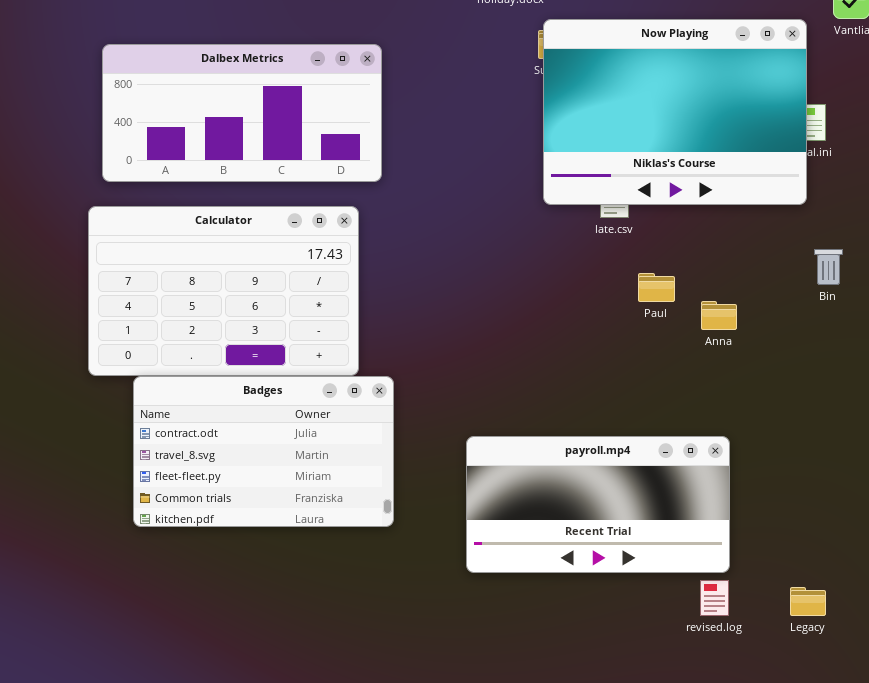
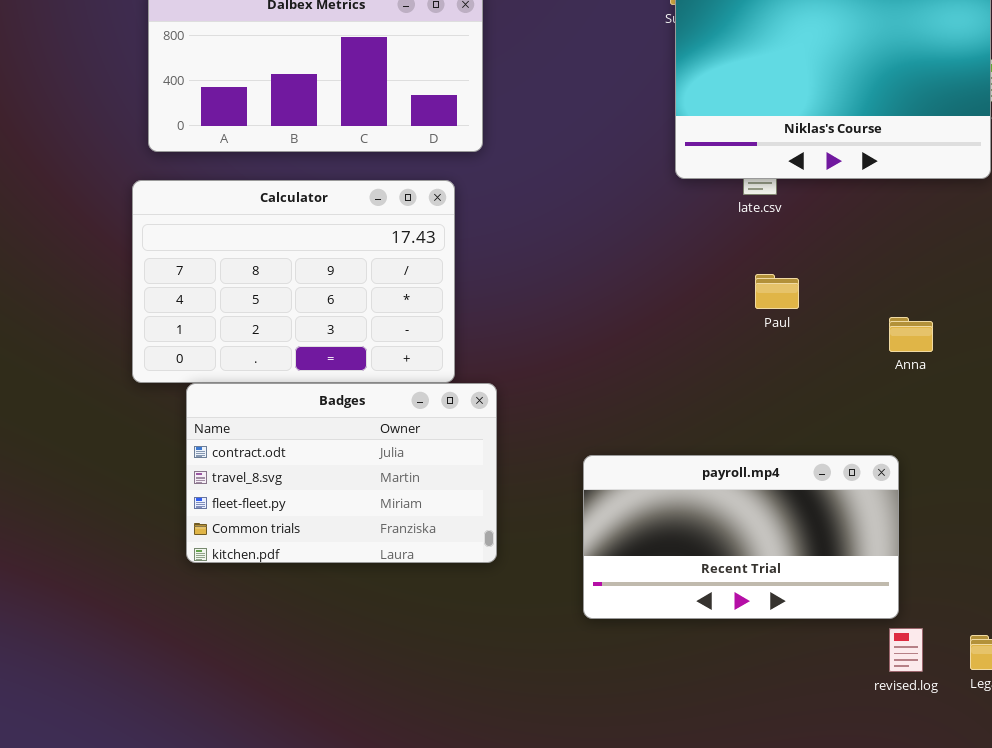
Paul: [638,273,675,302] -> [755,274,799,309], moved
Anna: [701,301,737,330] -> [889,317,933,352], moved
revised.log: [700,580,729,616] -> [889,628,923,672], moved

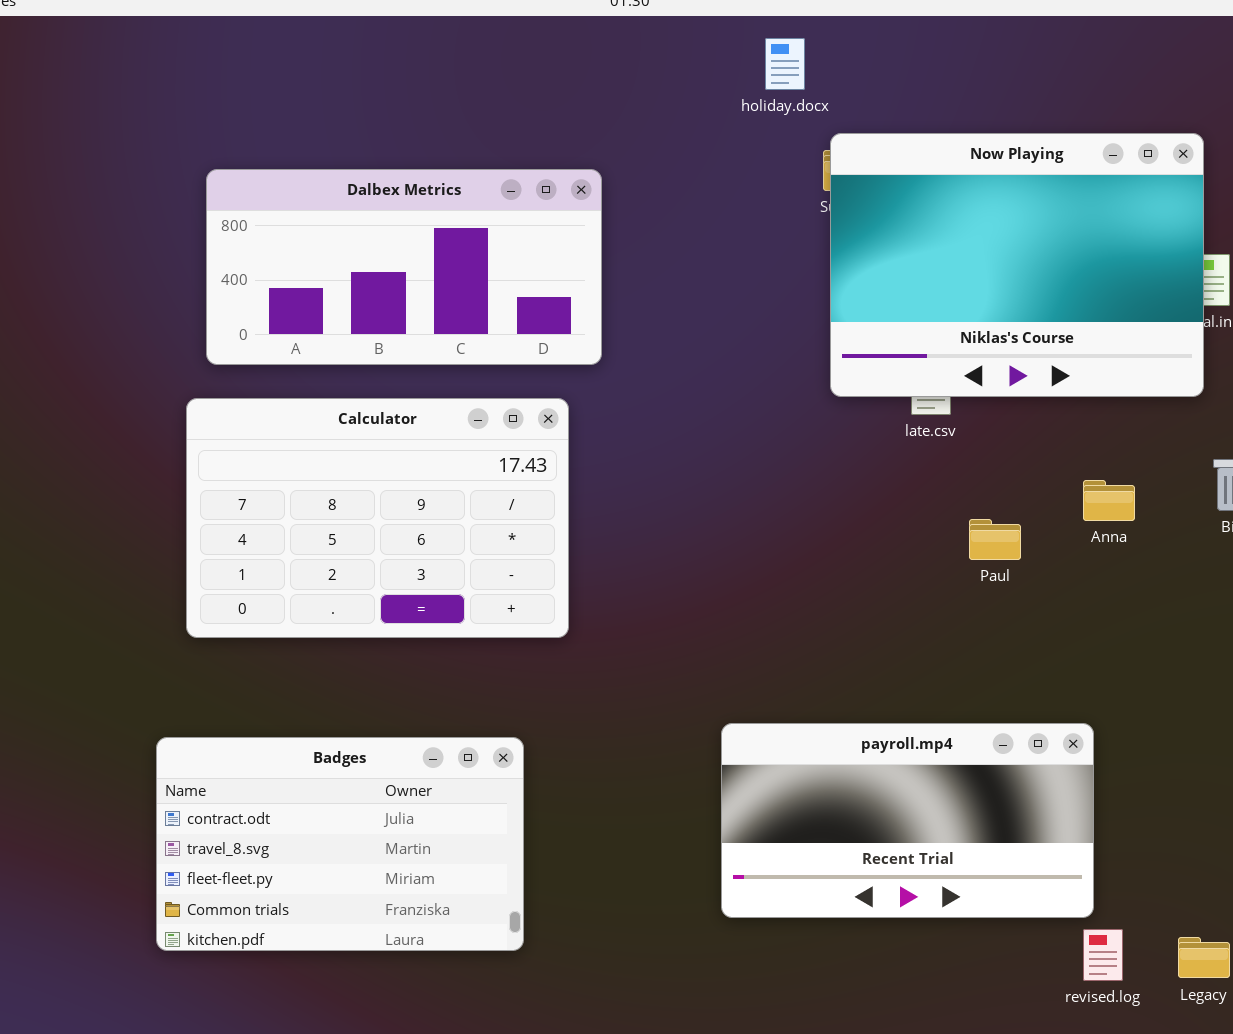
Paul: [755,274,799,309] -> [969,519,1021,560], moved
Anna: [889,317,933,352] -> [1083,480,1135,521], moved
Badges: [186,383,497,563] -> [156,737,524,951], moved

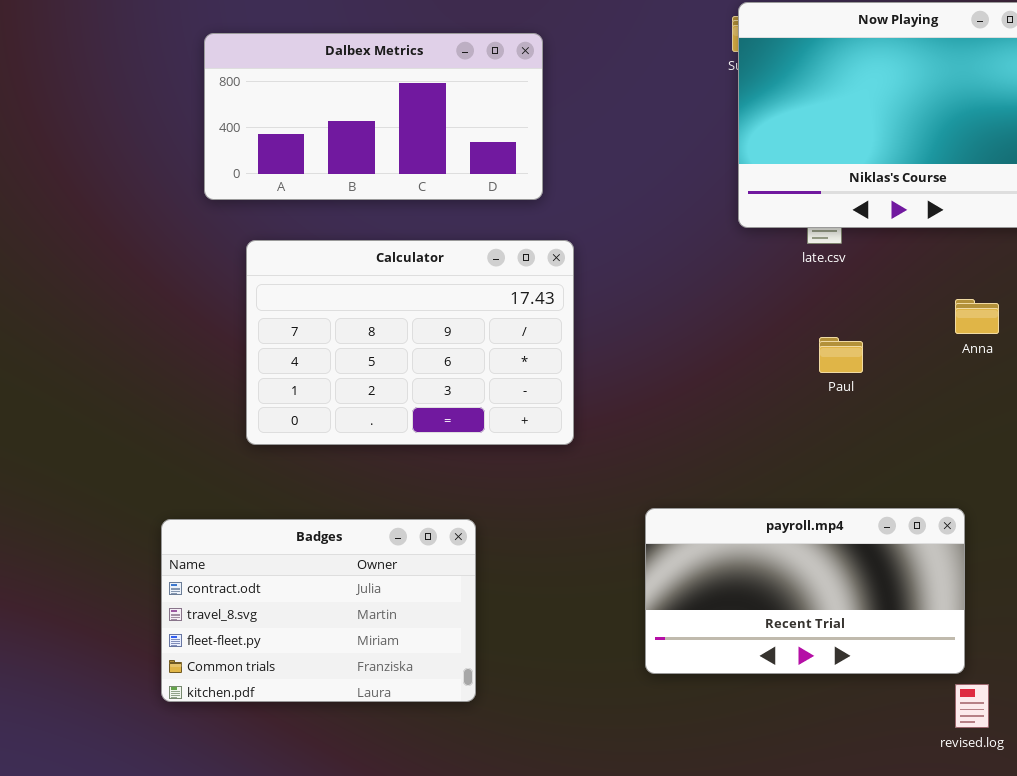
Calculator: [186,398,569,638] -> [246,240,574,445], moved
Paul: [969,519,1021,560] -> [819,337,863,373], moved

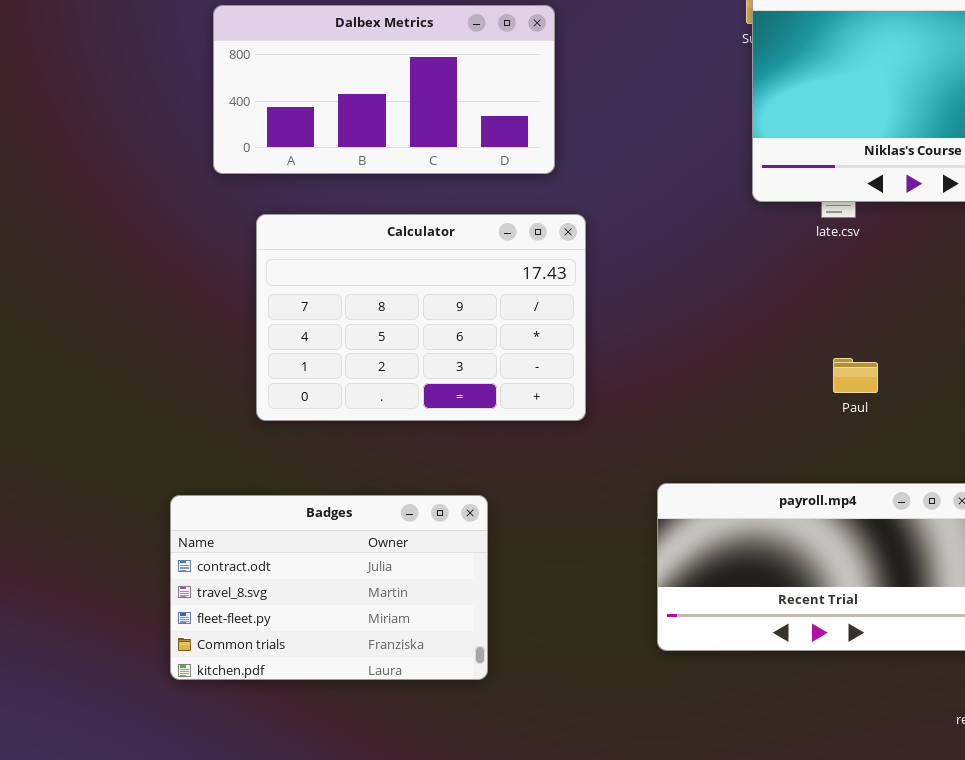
Paul: [819,337,863,373] -> [833,358,878,393], moved

